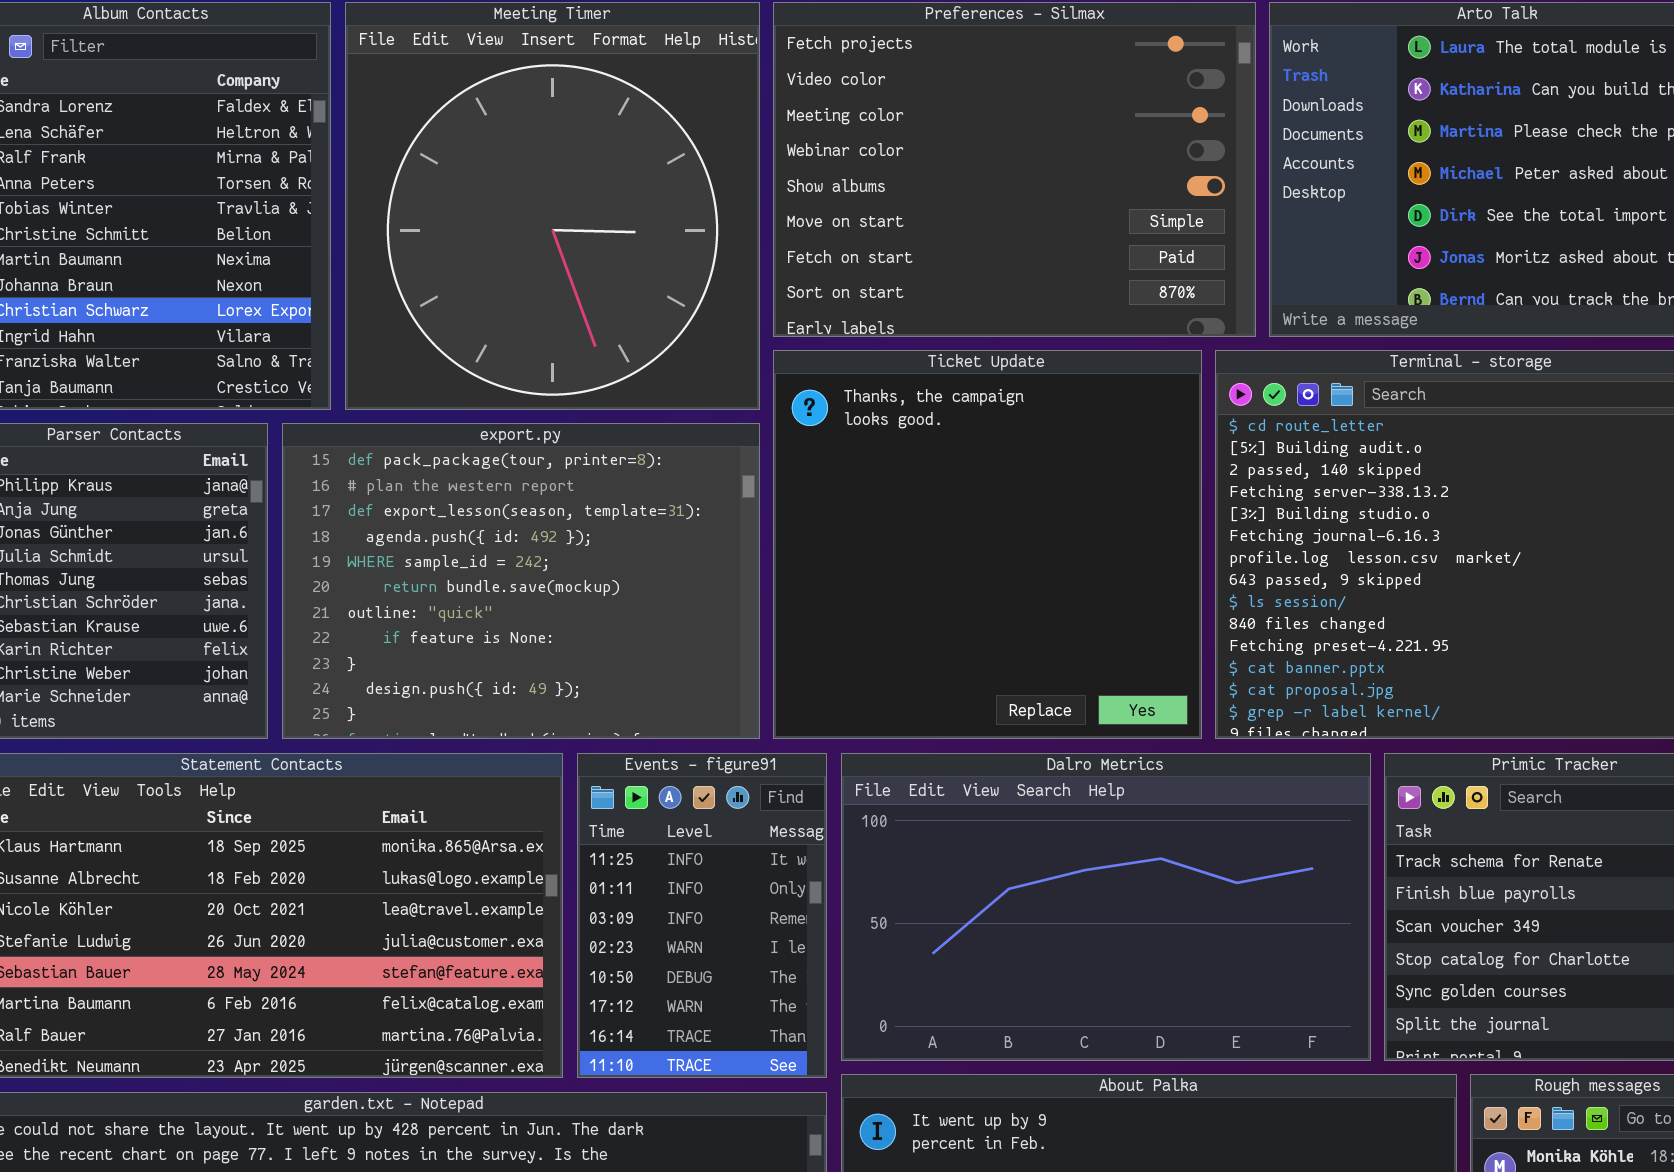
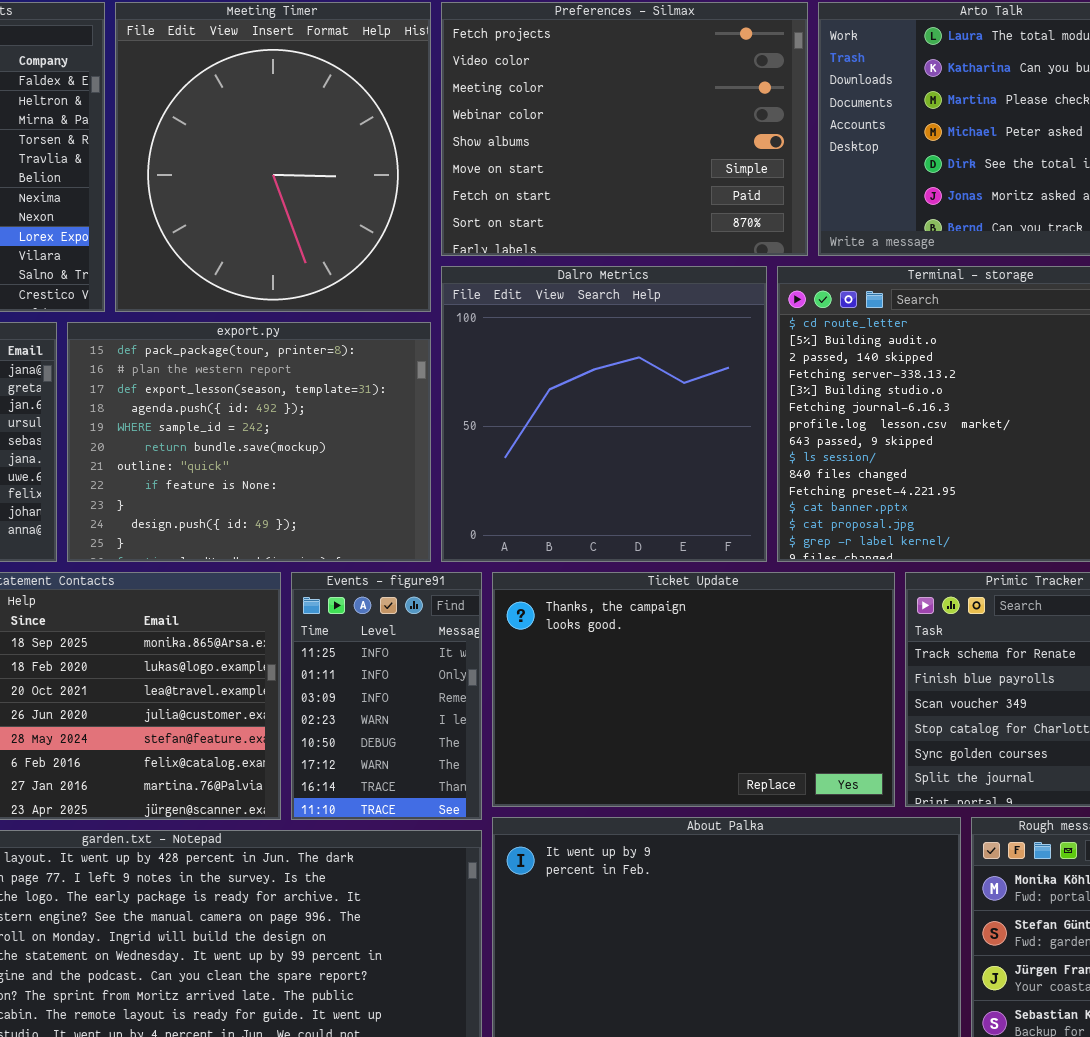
Ticket Update: [773,350,1202,739] -> [492,572,895,807], moved, resized
Dalro Metrics: [841,753,1371,1061] -> [441,266,767,562], moved, resized

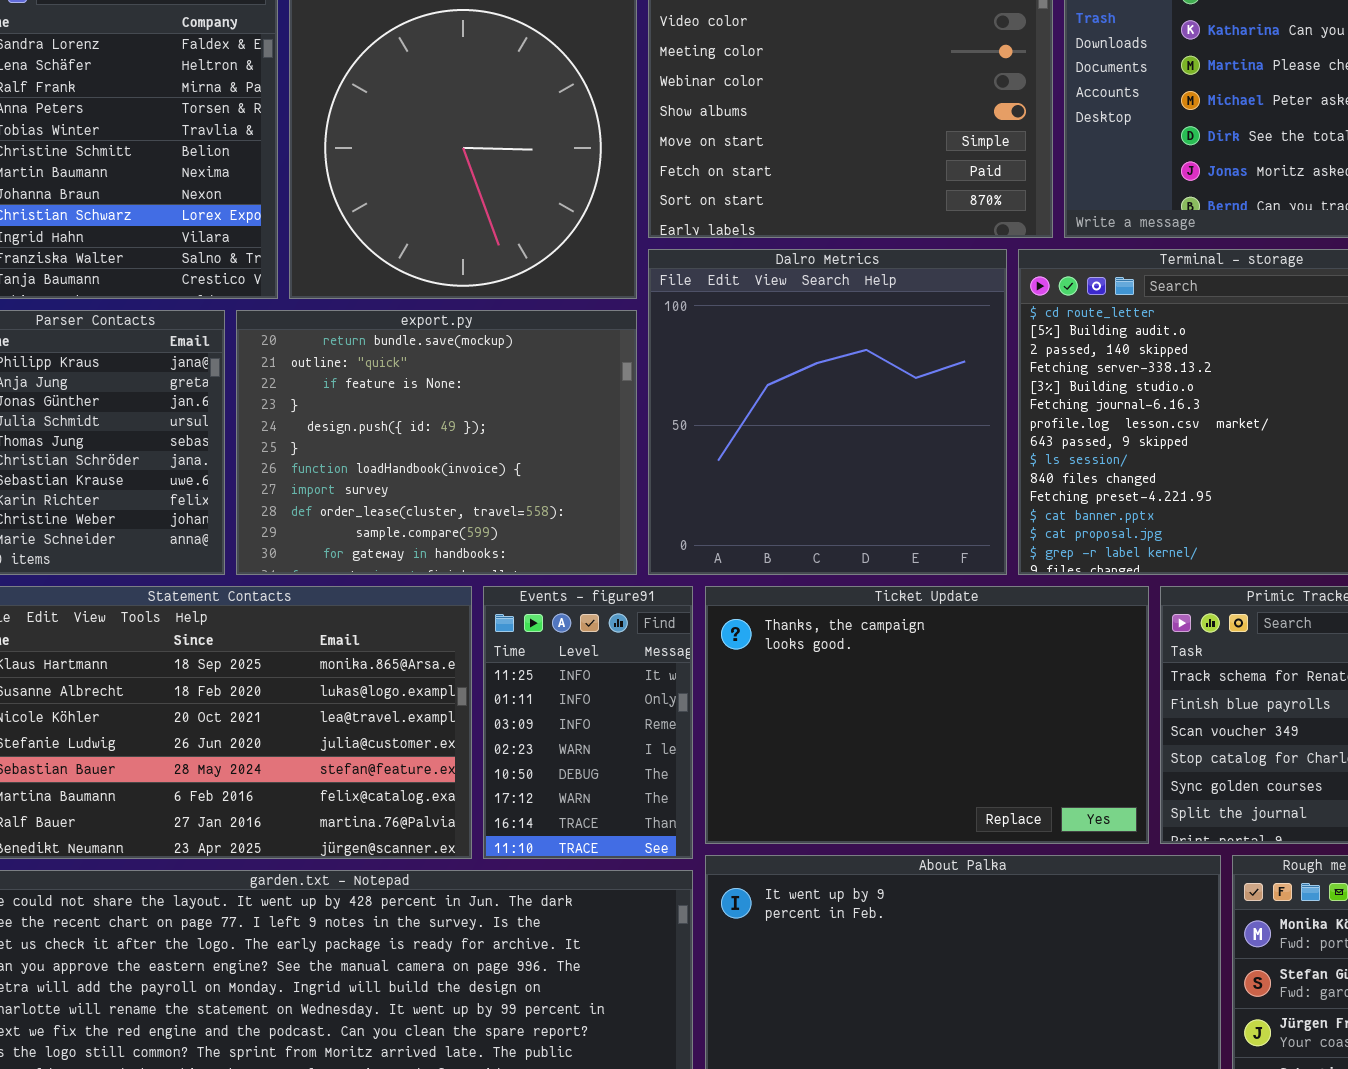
export.py: [67,322,431,562] -> [236,310,637,575], scrolled down 5 rows

